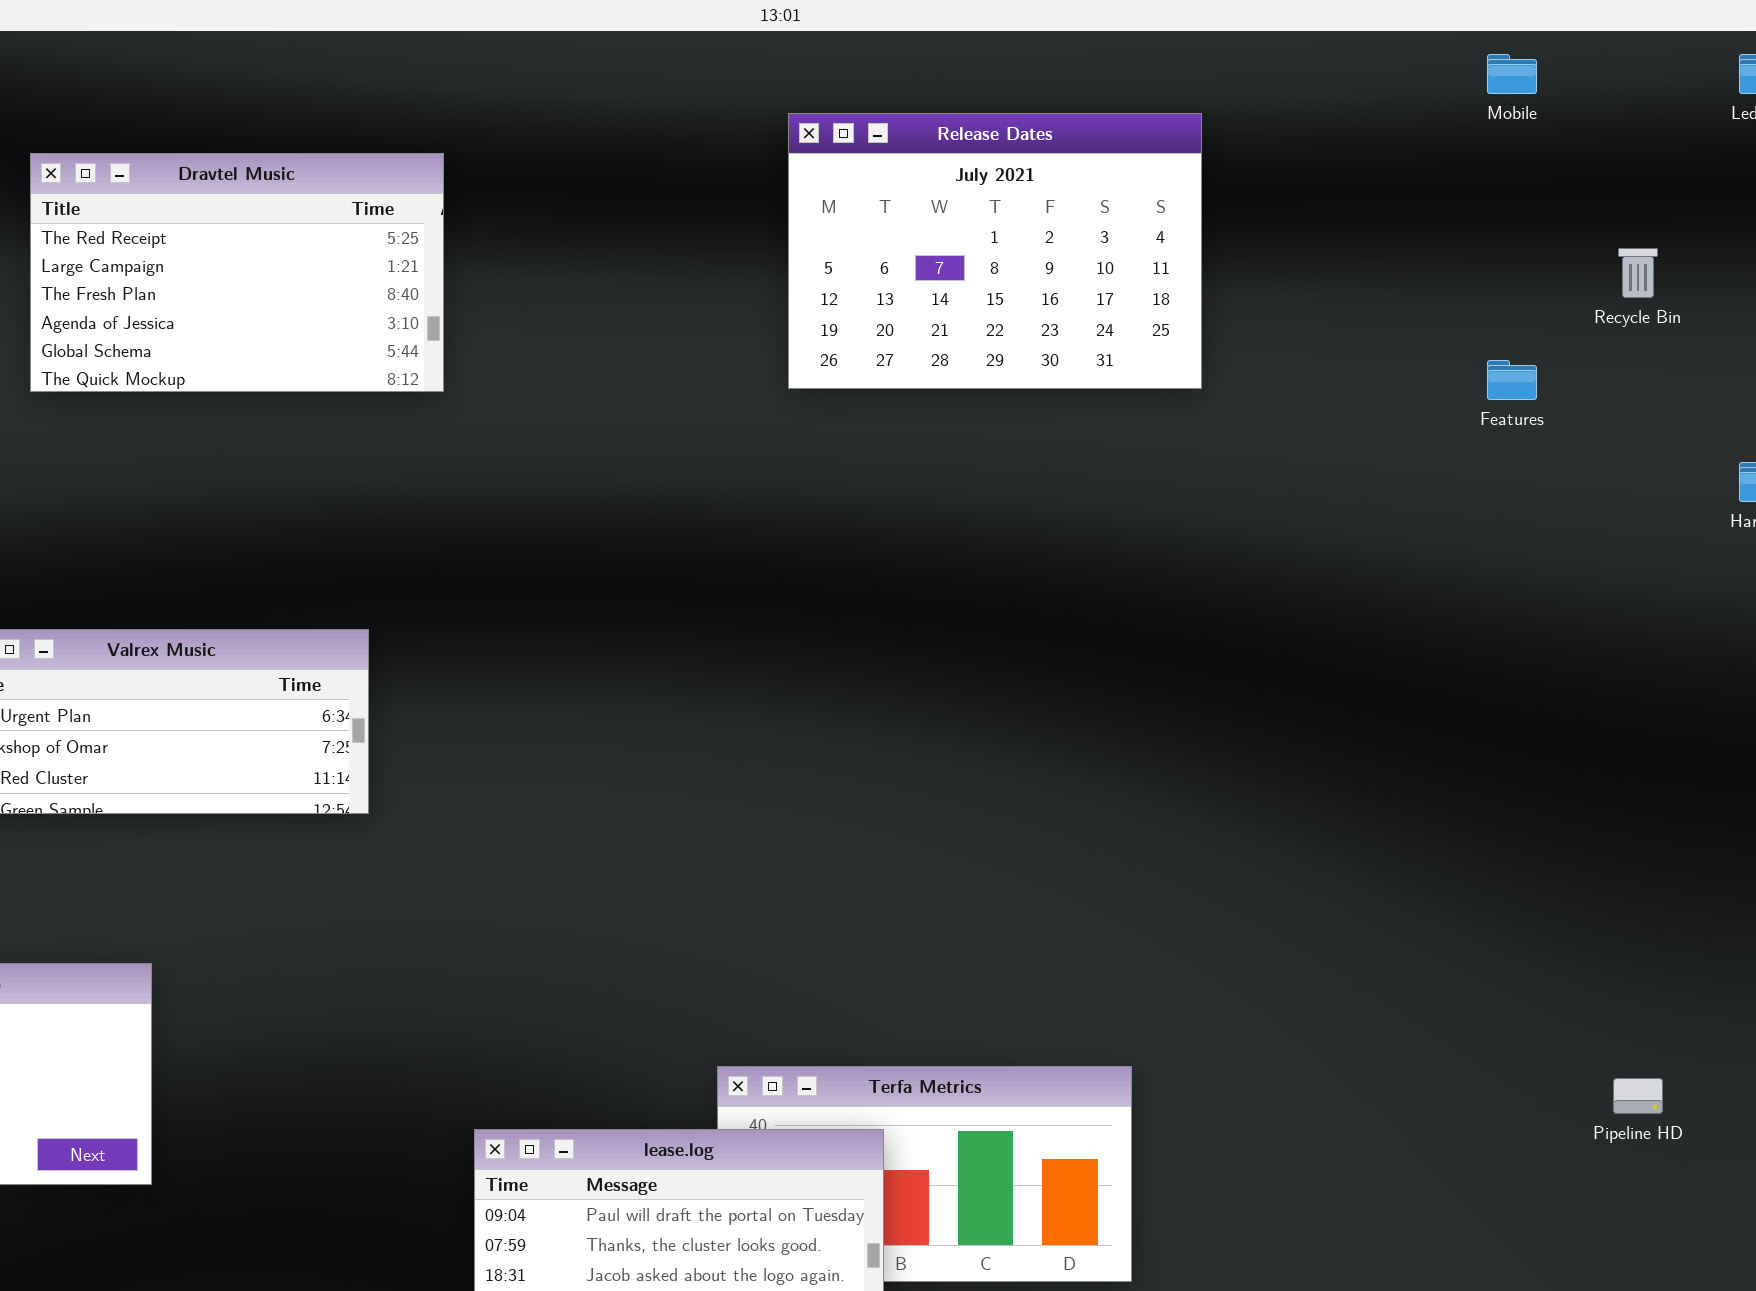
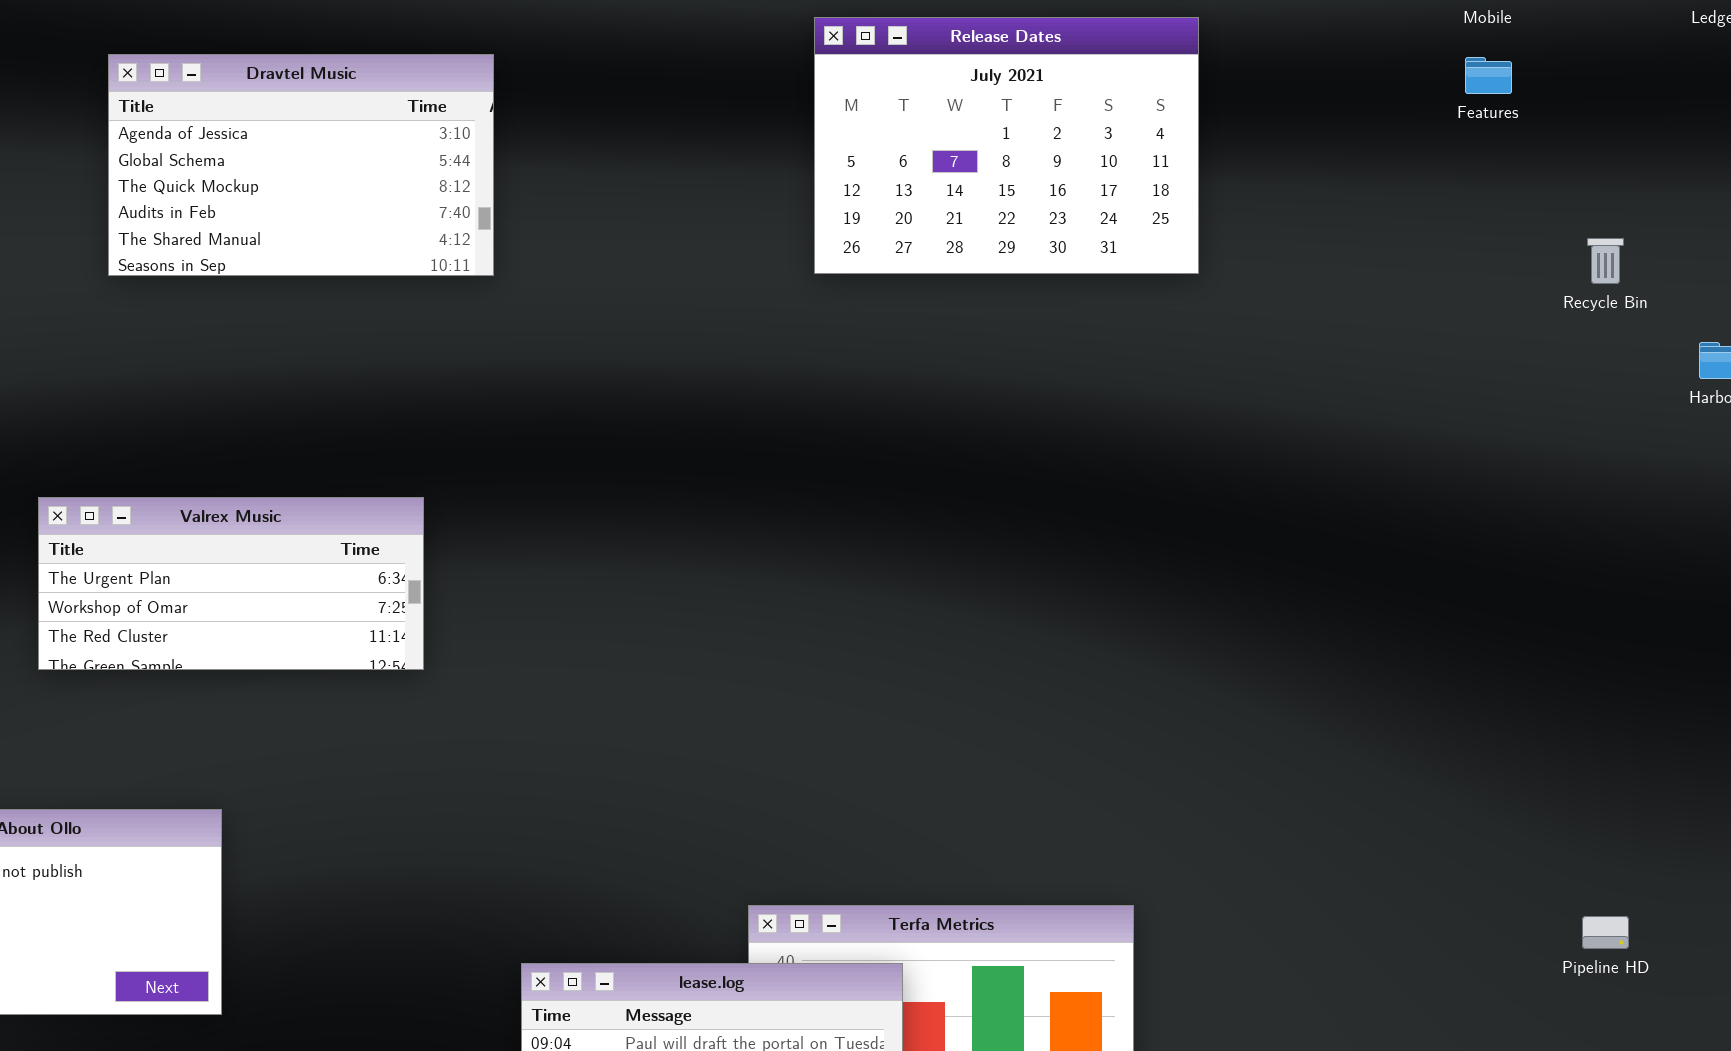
Dravtel Music: [30,153,444,392] -> [108,54,494,276], scrolled down 3 rows
Recycle Bin: [1618,248,1658,298] -> [1587,238,1624,284], moved
Features: [1487,360,1537,400] -> [1465,57,1512,94], moved

